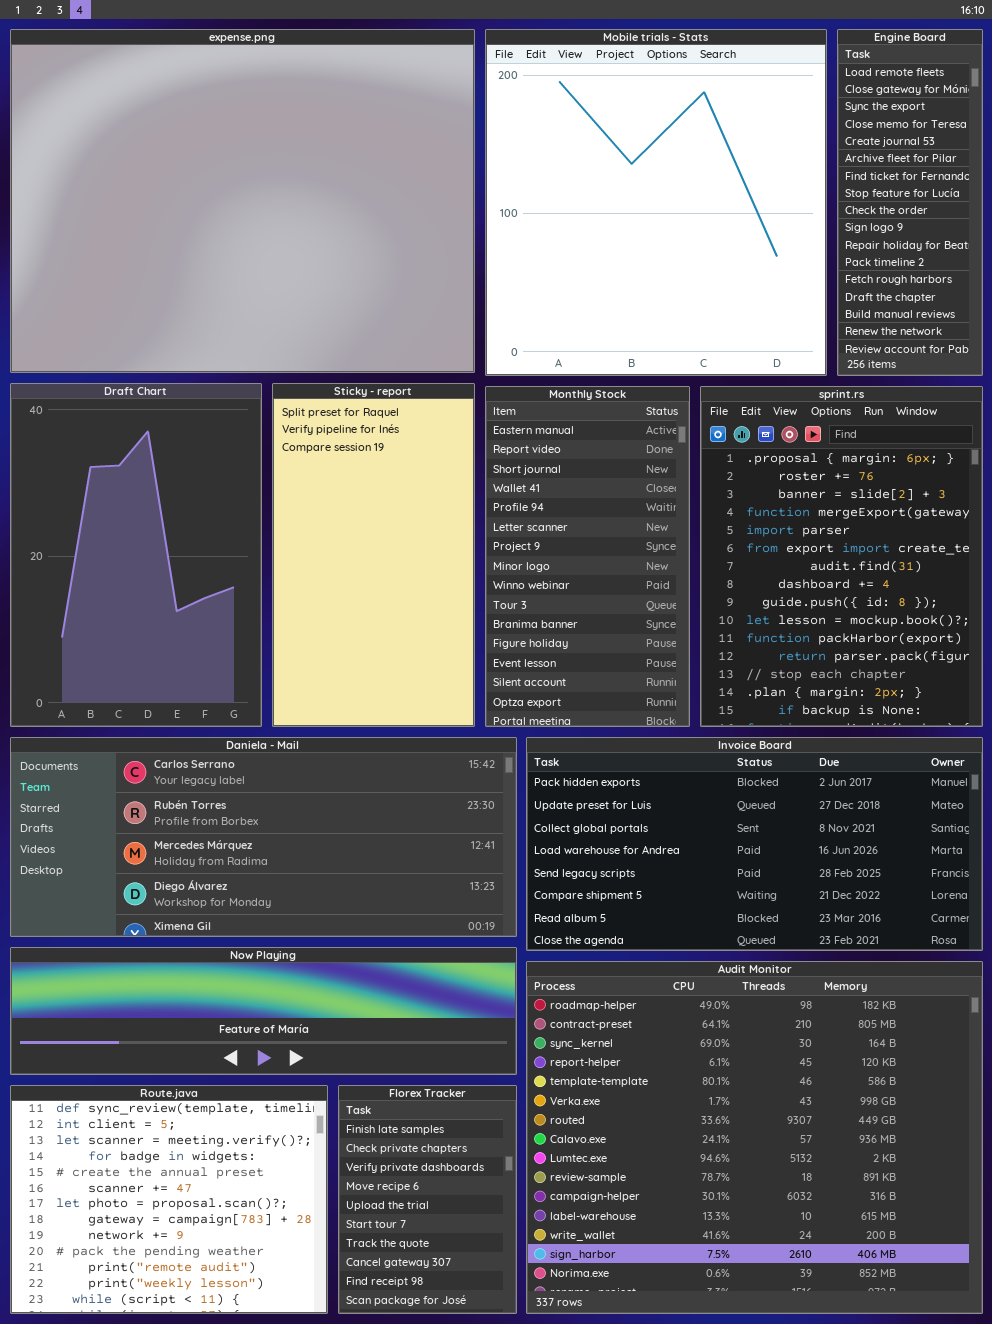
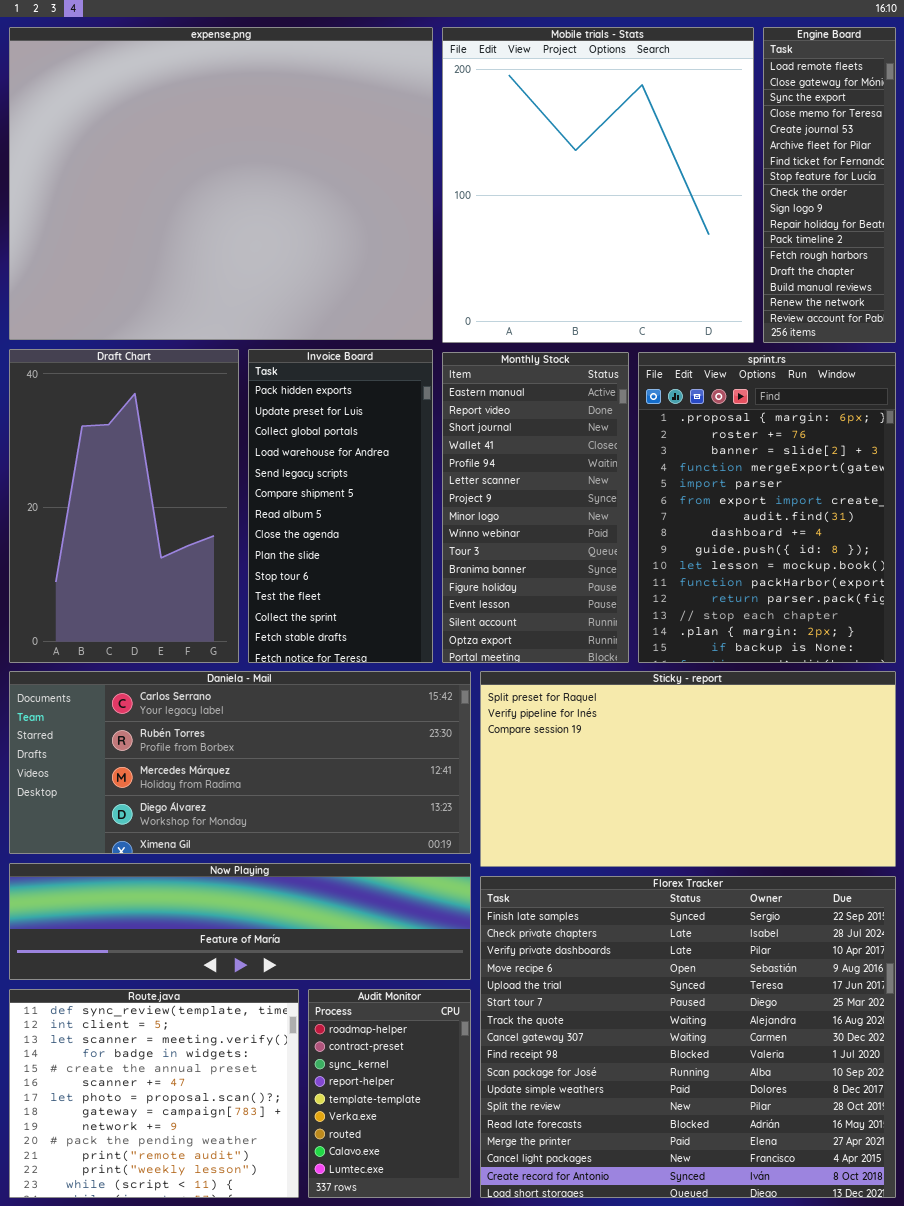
Sticky - report: [272,383,475,727] -> [480,671,896,867], moved, resized
Invoice Board: [526,737,983,951] -> [248,349,433,663], moved, resized
Audit Monitor: [526,961,983,1314] -> [308,989,471,1198], moved, resized
Florex Tracker: [338,1085,517,1314] -> [480,876,896,1198], moved, resized

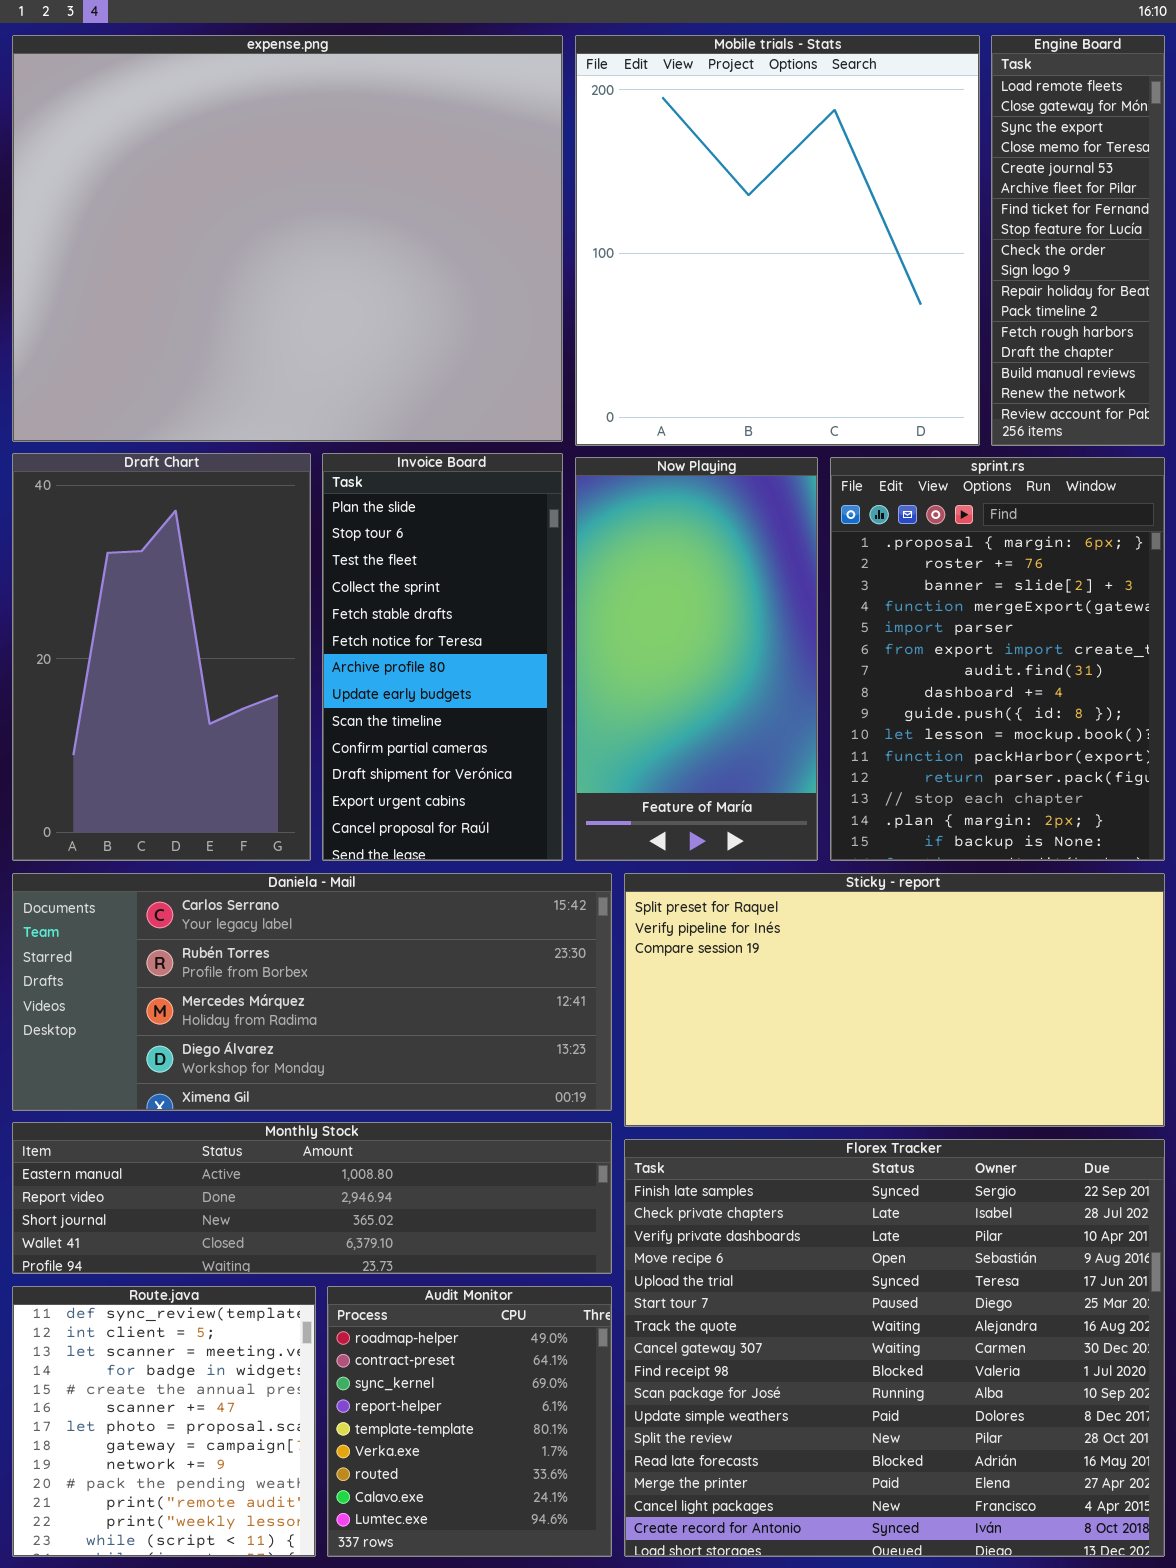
Invoice Board: [248,349,433,663] -> [322,453,563,861], scrolled down 8 rows
Monthly Stock: [442,352,629,663] -> [12,1122,612,1274], moved, resized
Now Playing: [9,863,471,980] -> [575,457,818,861], moved, resized
Route.java: [9,989,299,1198] -> [12,1286,316,1557], resized
Audit Monitor: [308,989,471,1198] -> [327,1286,612,1557], resized

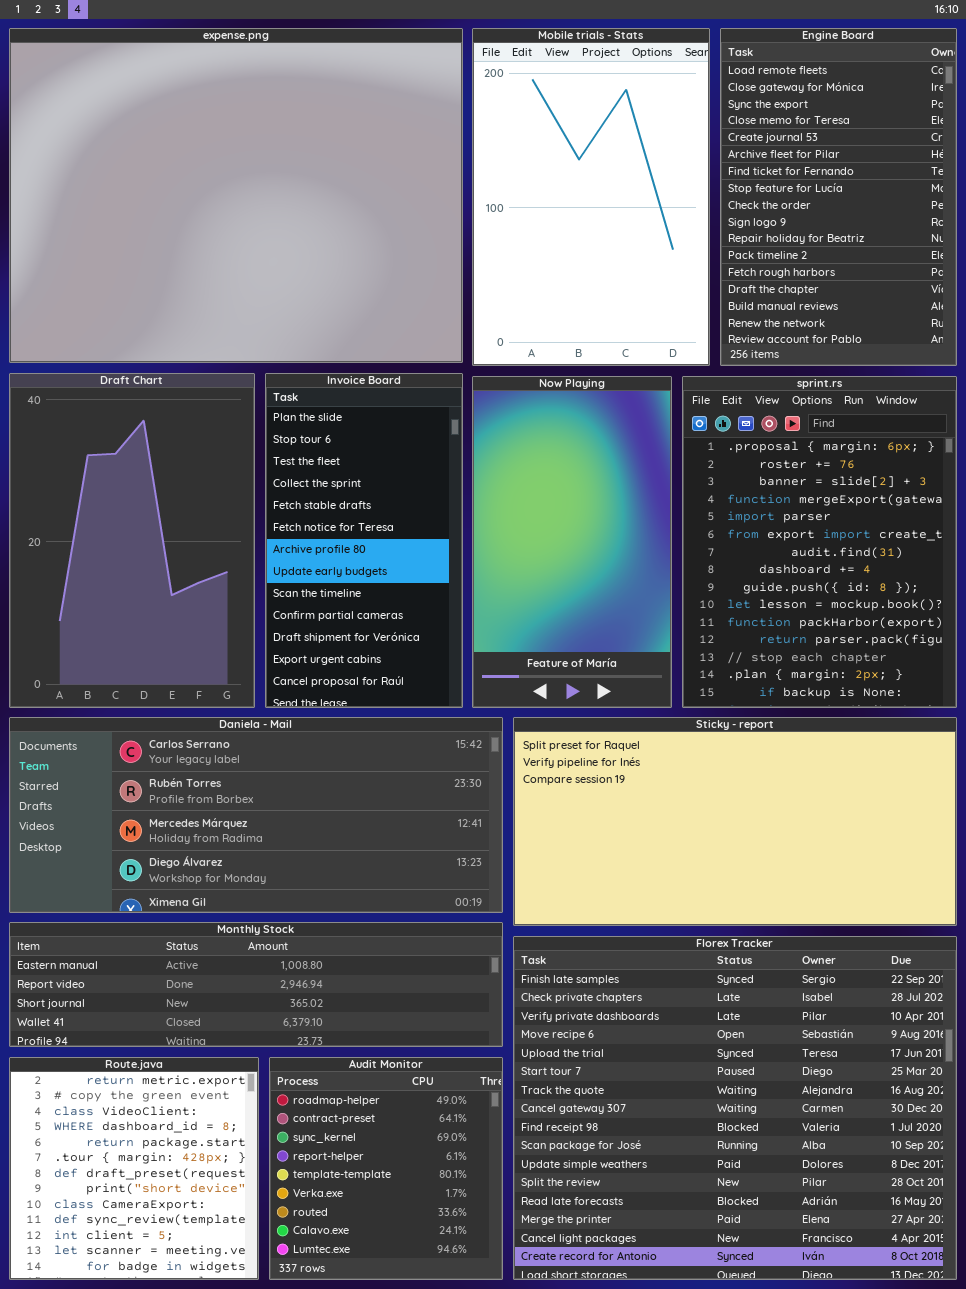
Mobile trials - Stats: [575,35,980,446] -> [472,28,710,366], resized
Engine Board: [991,35,1165,446] -> [720,28,957,366], resized
Route.java: [12,1286,316,1557] -> [9,1057,259,1280], scrolled up 9 rows

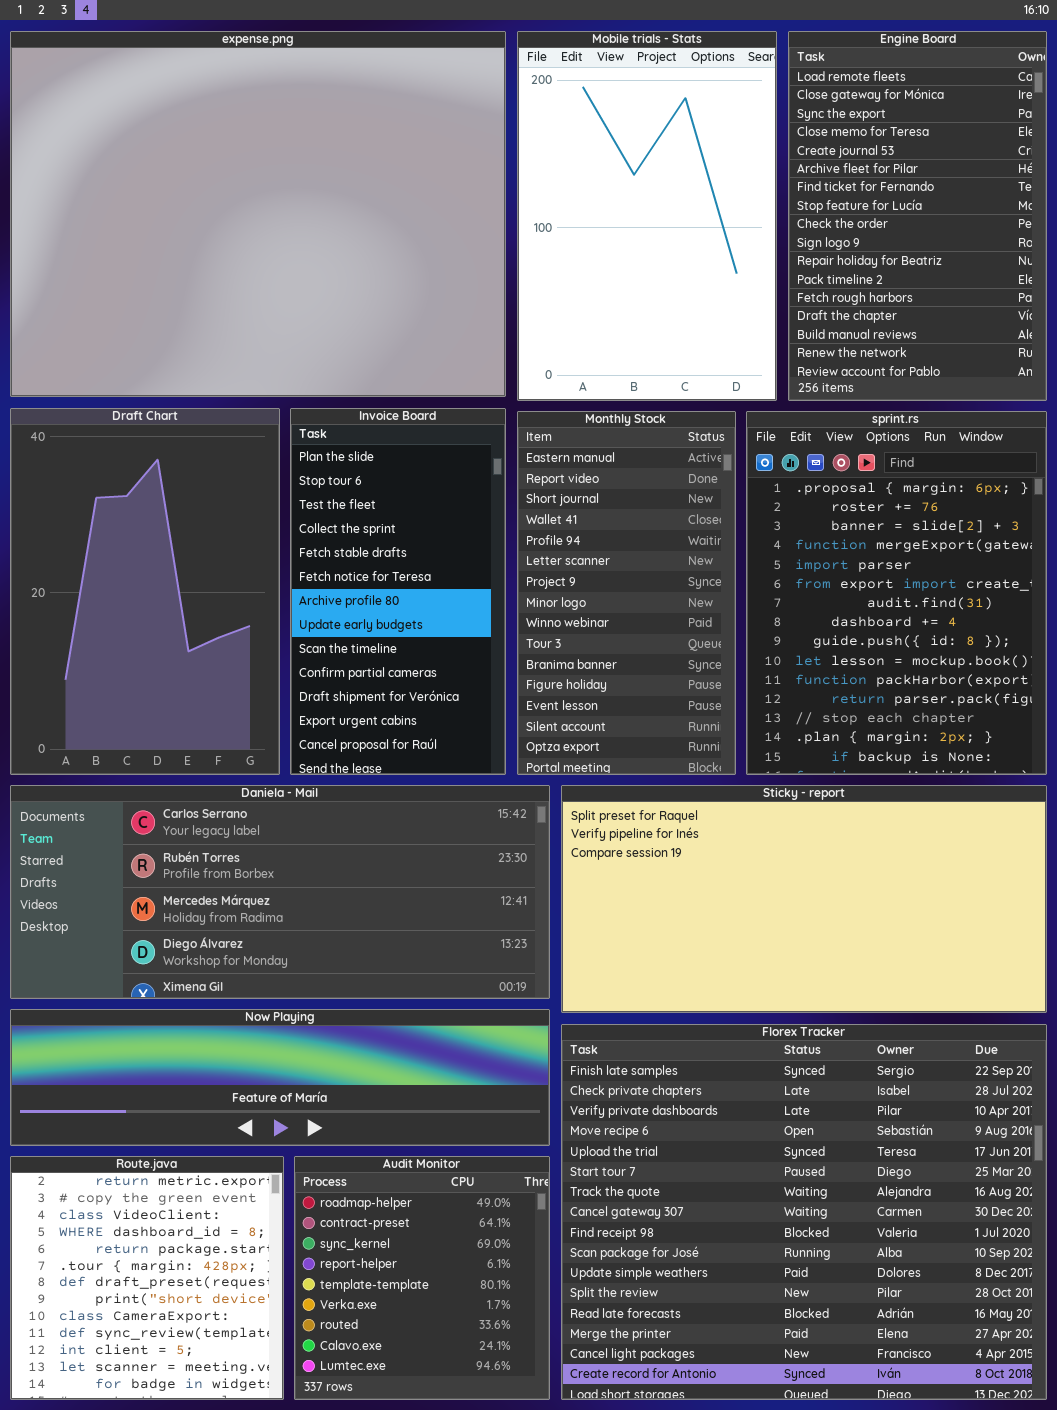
Now Playing: [472,376,672,708] -> [10,1009,550,1146], moved, resized
Monthly Stock: [9,922,503,1047] -> [517,411,736,775], moved, resized

